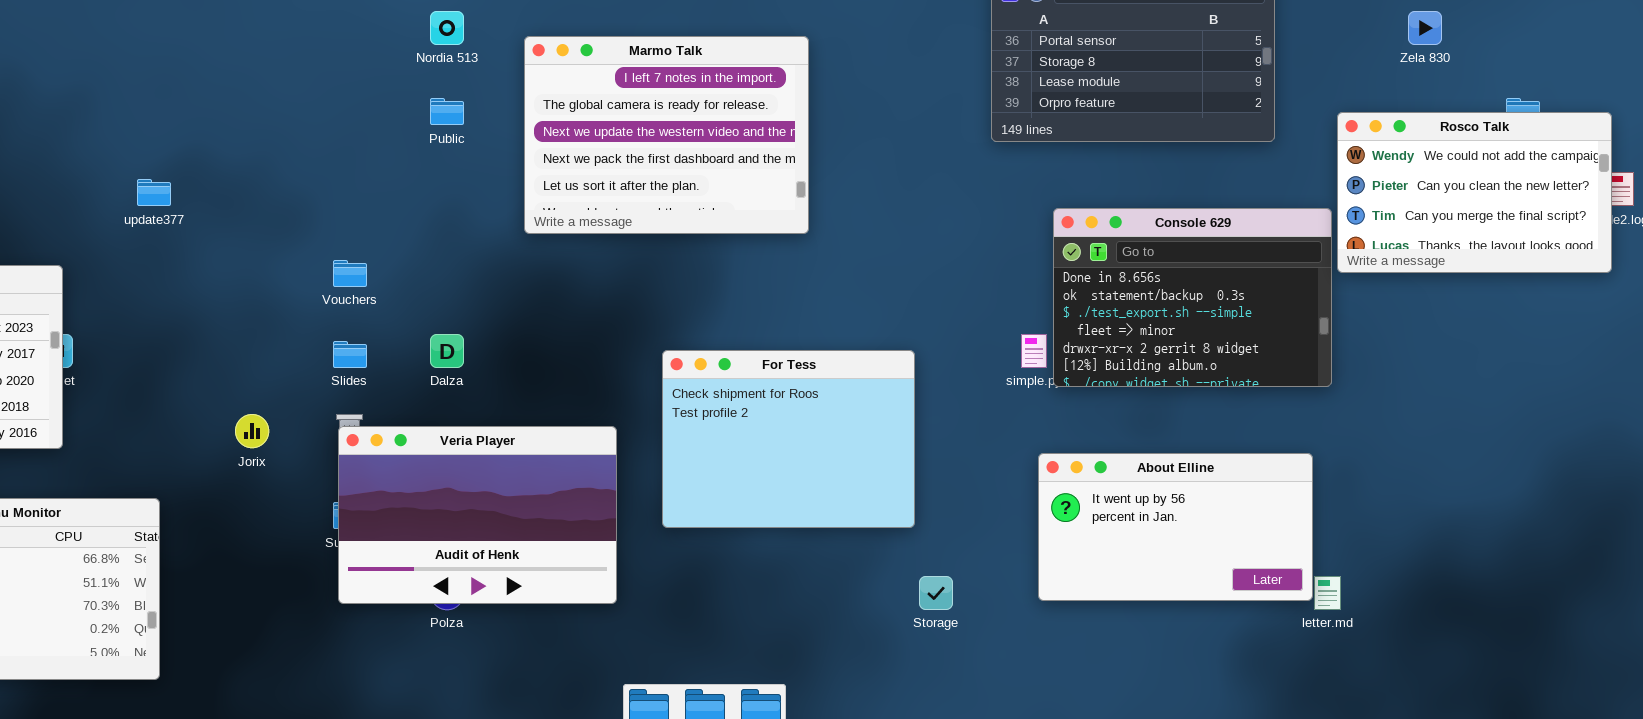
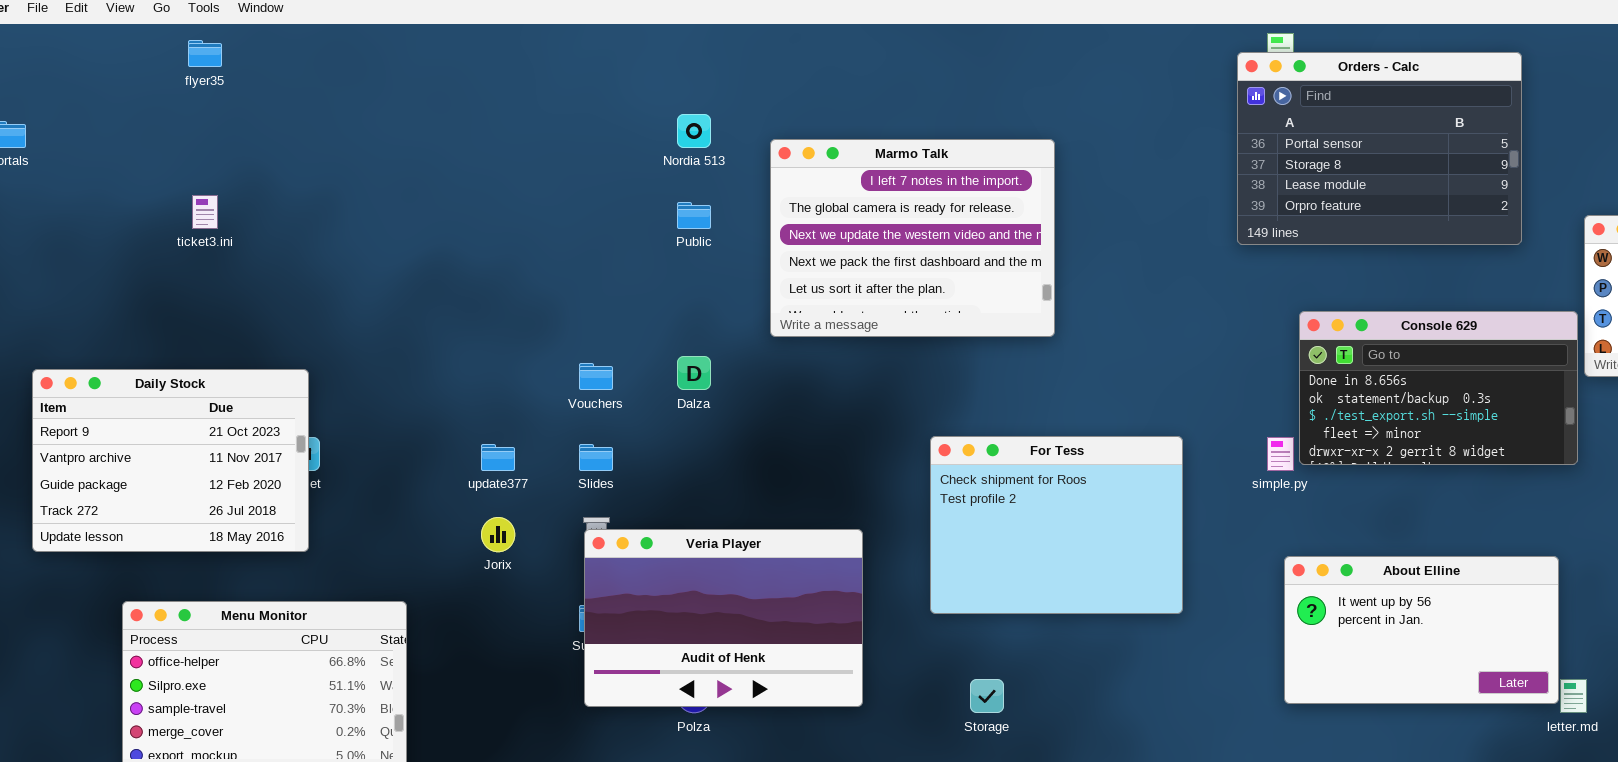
update377: [137,179,171,206] -> [481,444,515,471], moved
Console 629: [1053,208,1332,387] -> [1299,311,1578,465], resized
Dalza: [430,334,464,368] -> [677,356,711,390], moved
For Tess: [662,350,915,528] -> [930,436,1183,614], moved
Storage: [919,576,953,610] -> [970,679,1004,713], moved

